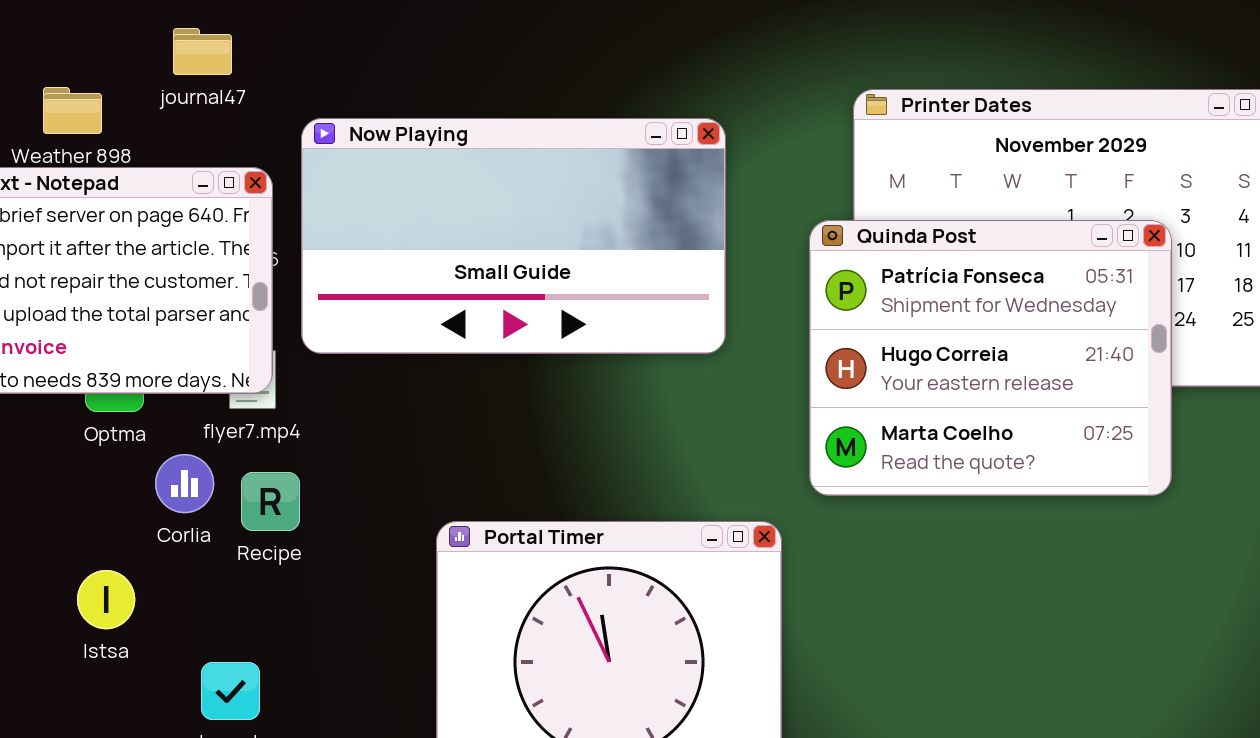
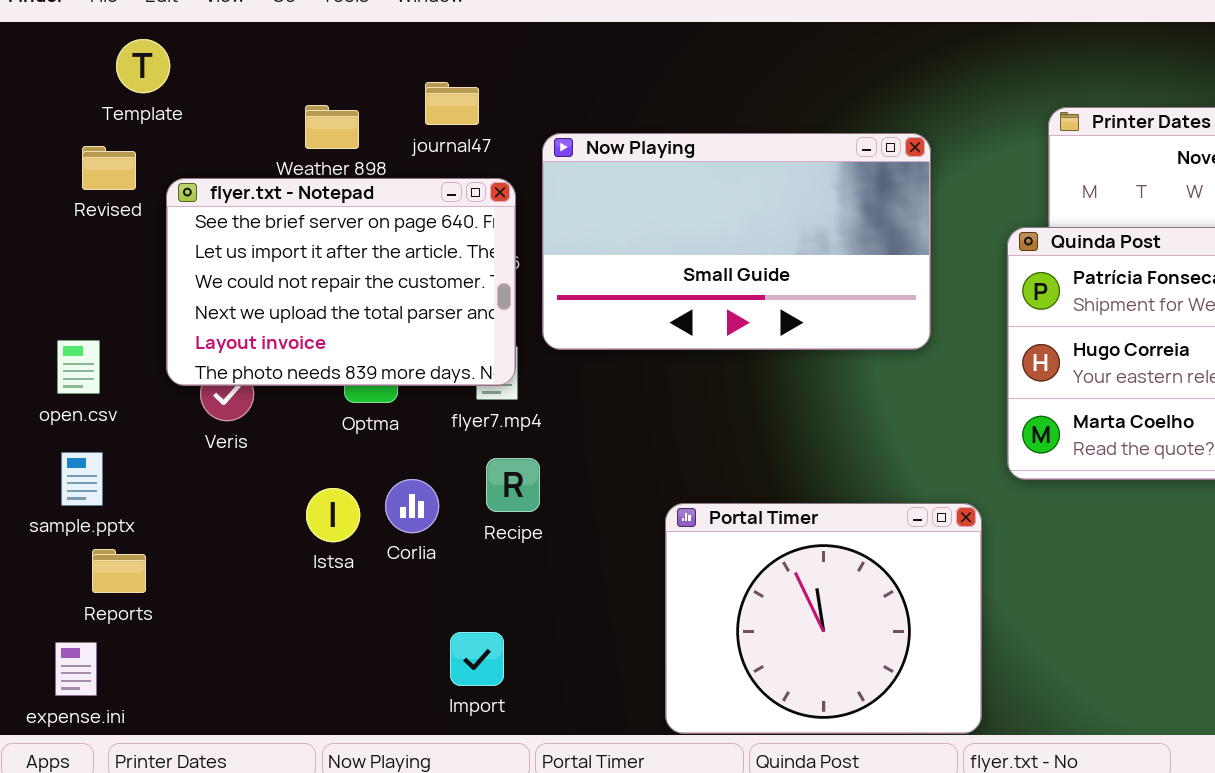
journal47: [173,28,232,75] -> [425,82,479,125], moved
Corlia: [155,454,214,513] -> [385,479,439,533], moved
Istsa: [77,570,135,629] -> [306,488,360,542], moved

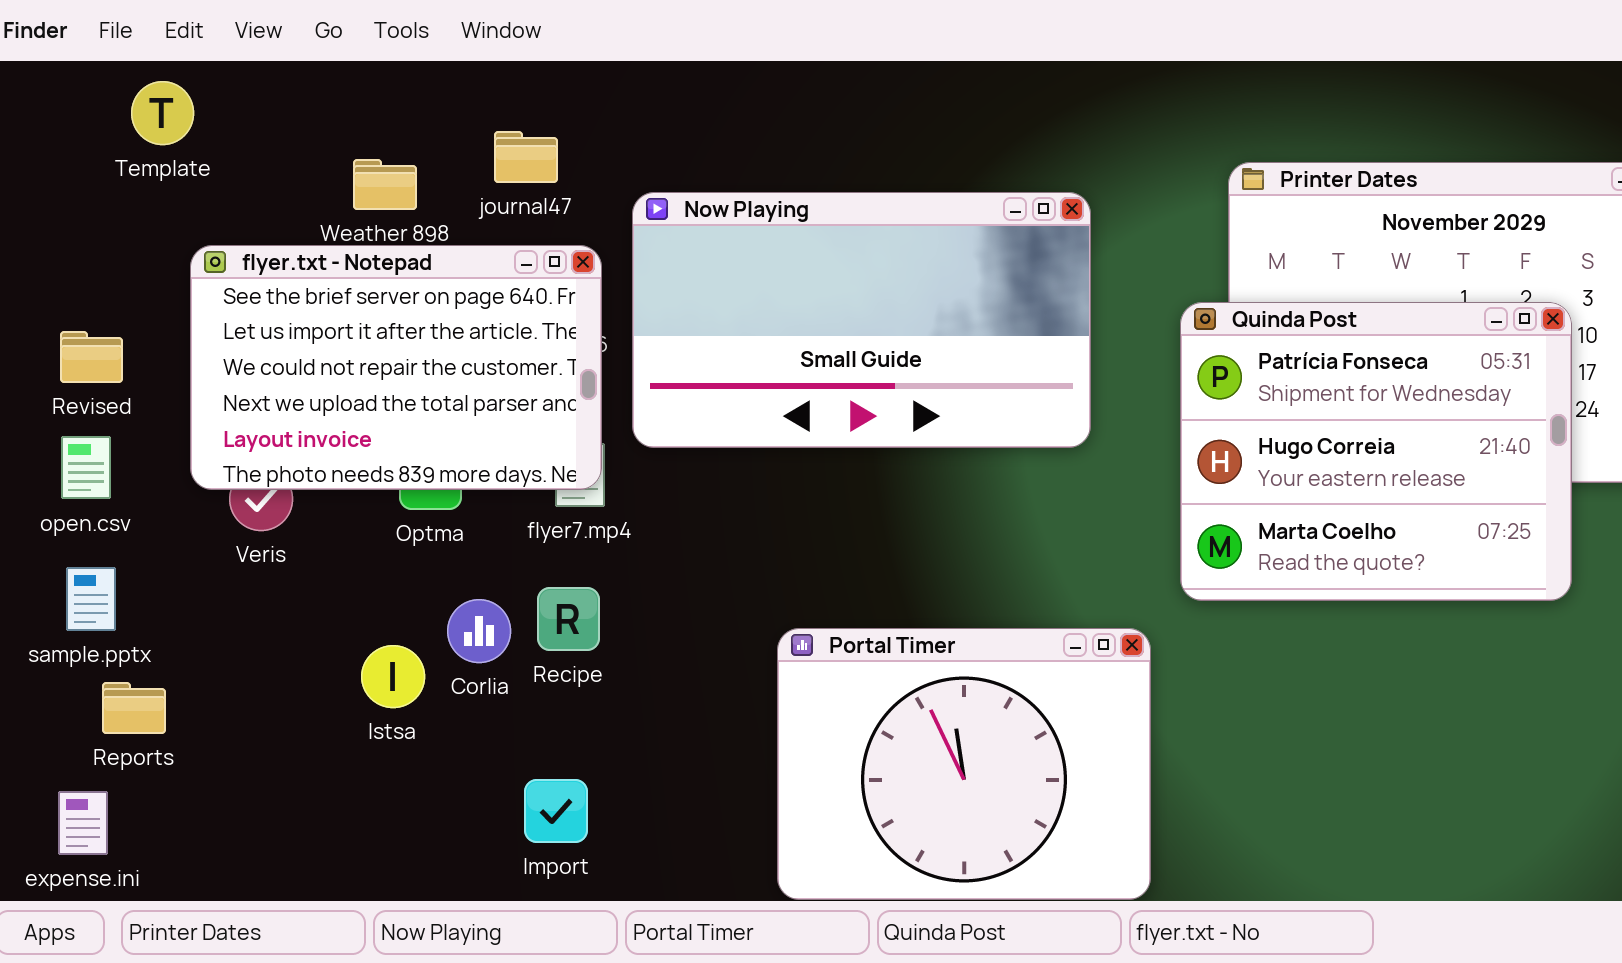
Revised: [82,146,136,190] -> [60,331,123,383], moved
Recipe: [486,458,540,512] -> [537,587,600,651], moved
Istsa: [306,488,360,542] -> [361,645,425,708], moved

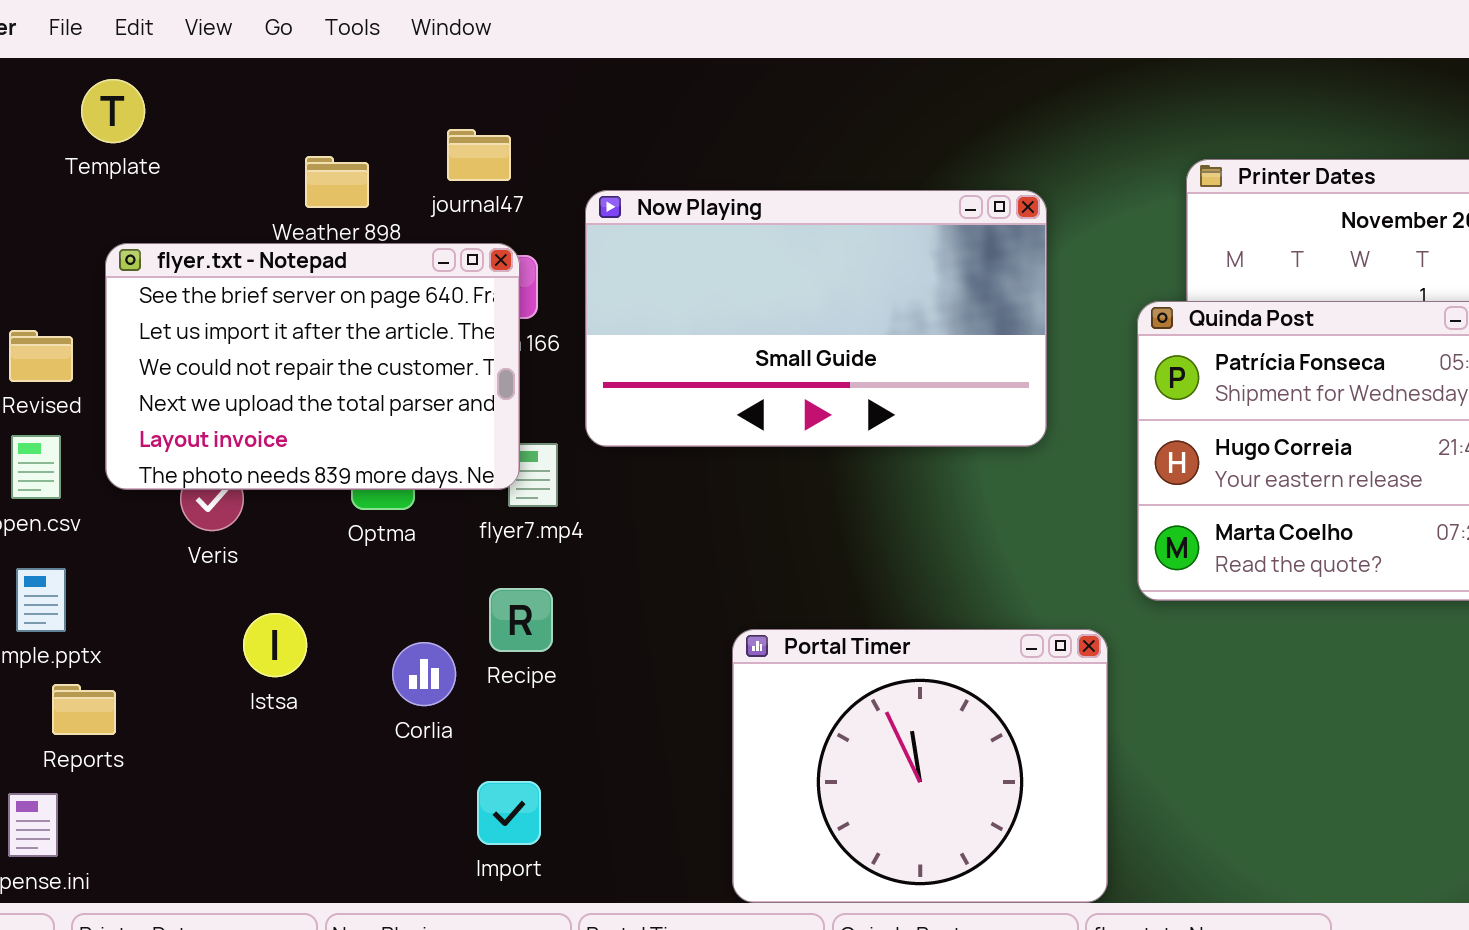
flyer.txt - Notepad: [190,245,602,490] -> [105,243,520,490], moved
Corlia: [447,599,511,663] -> [392,642,456,706], moved
Istsa: [361,645,425,708] -> [243,613,307,677], moved

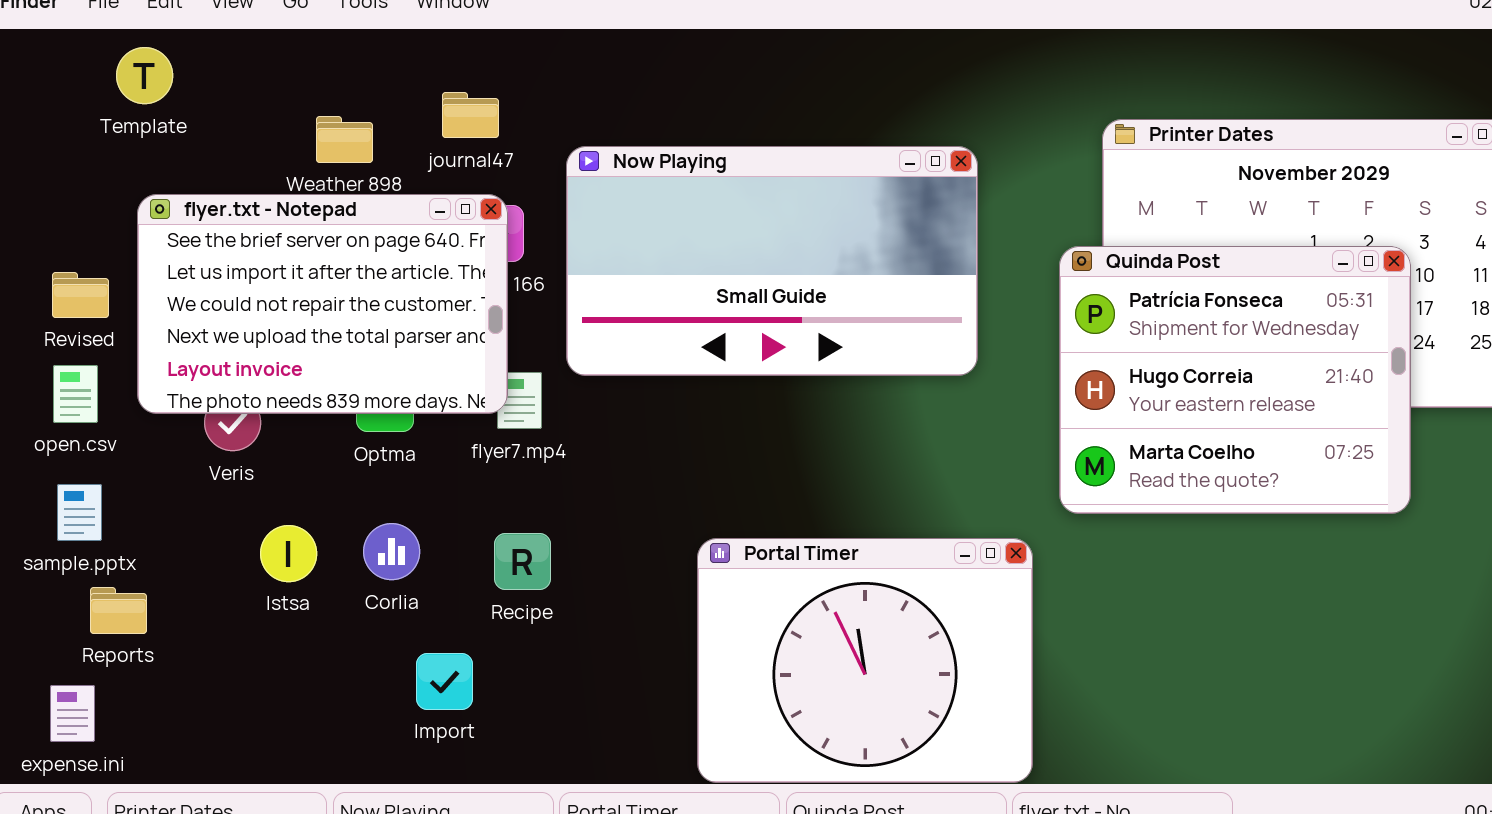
Recipe: [489,588,553,652] -> [494,533,551,590], moved
Corlia: [392,642,456,706] -> [363,523,420,580], moved
Import: [477,781,541,845] -> [416,653,473,710], moved

